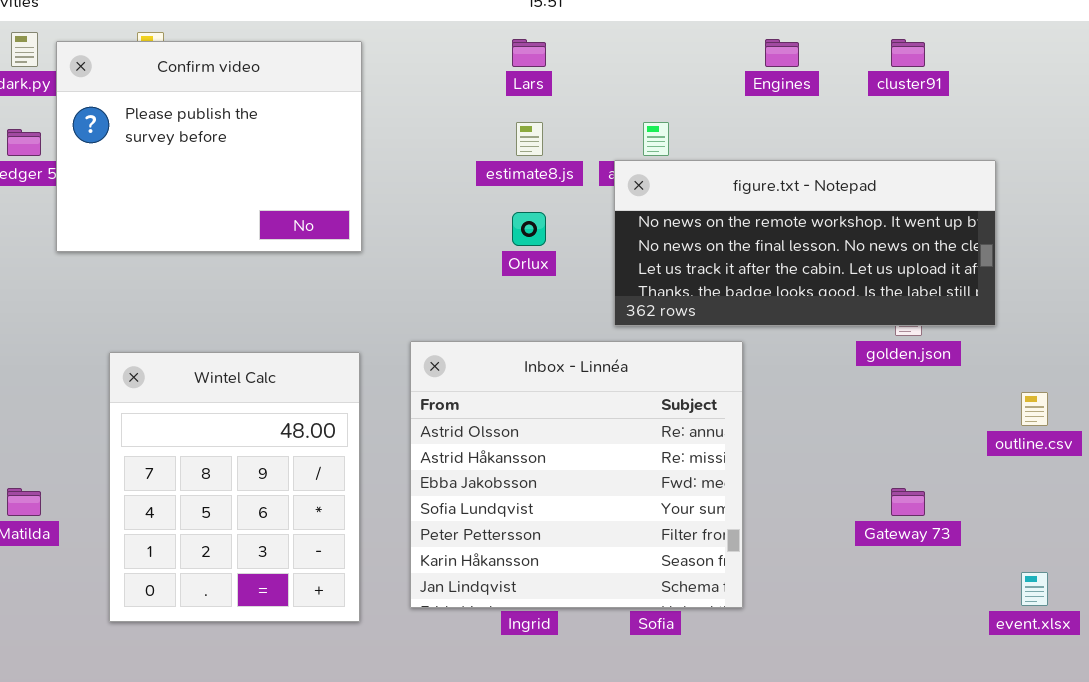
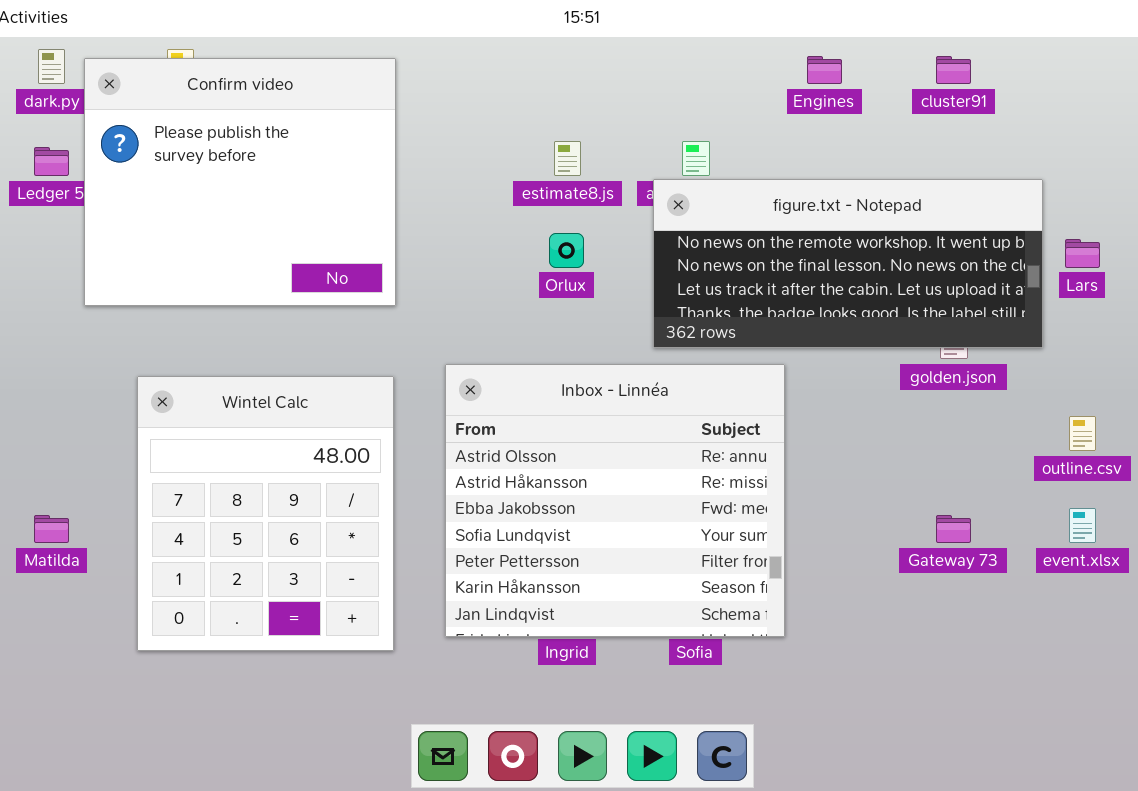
Lars: [512,39,546,67] -> [1065,239,1100,268], moved
Confirm video: [56,41,362,252] -> [84,58,396,306], resized
event.xlsx: [1021,572,1048,606] -> [1069,508,1096,543], moved

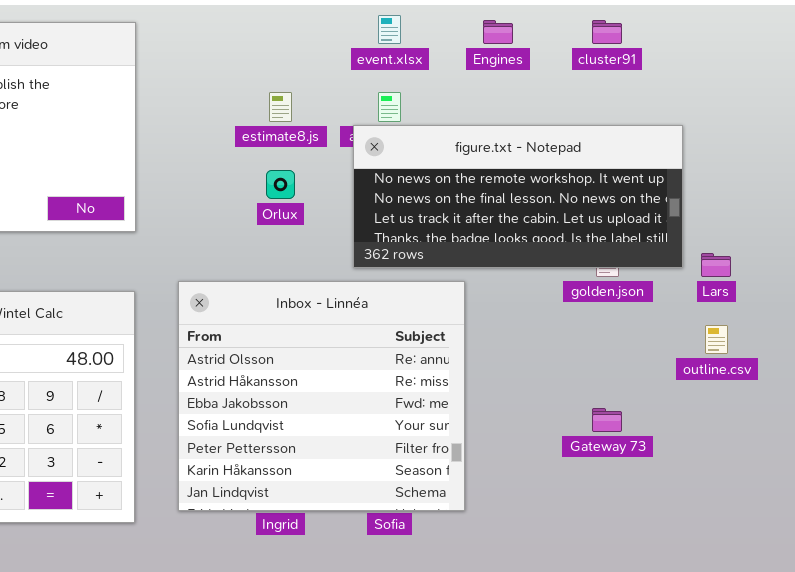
Lars: [1065,239,1100,268] -> [701,253,731,277], moved
event.xlsx: [1069,508,1096,543] -> [378,15,401,44], moved

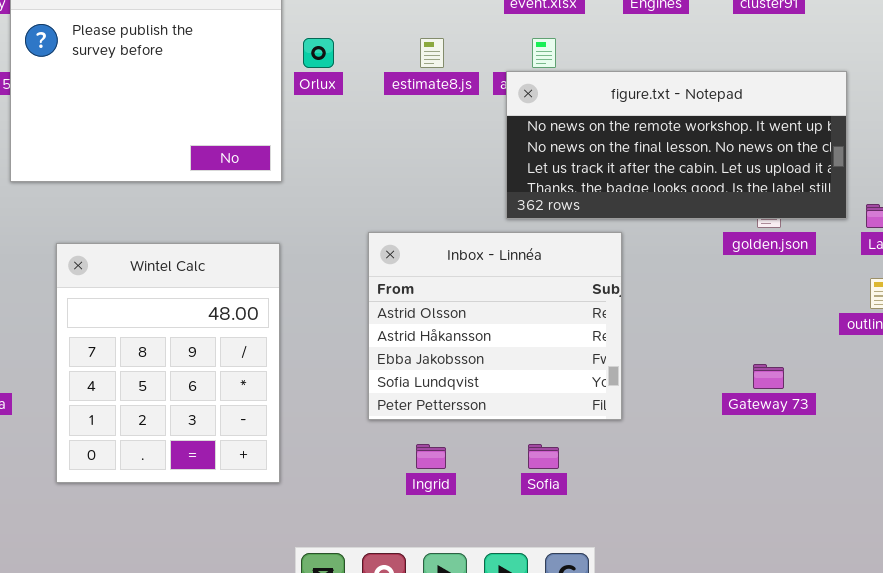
Orlux: [266,170,295,199] -> [303,38,334,68], moved
Inbox - Linnéa: [178,281,465,511] -> [368,232,622,420], resized

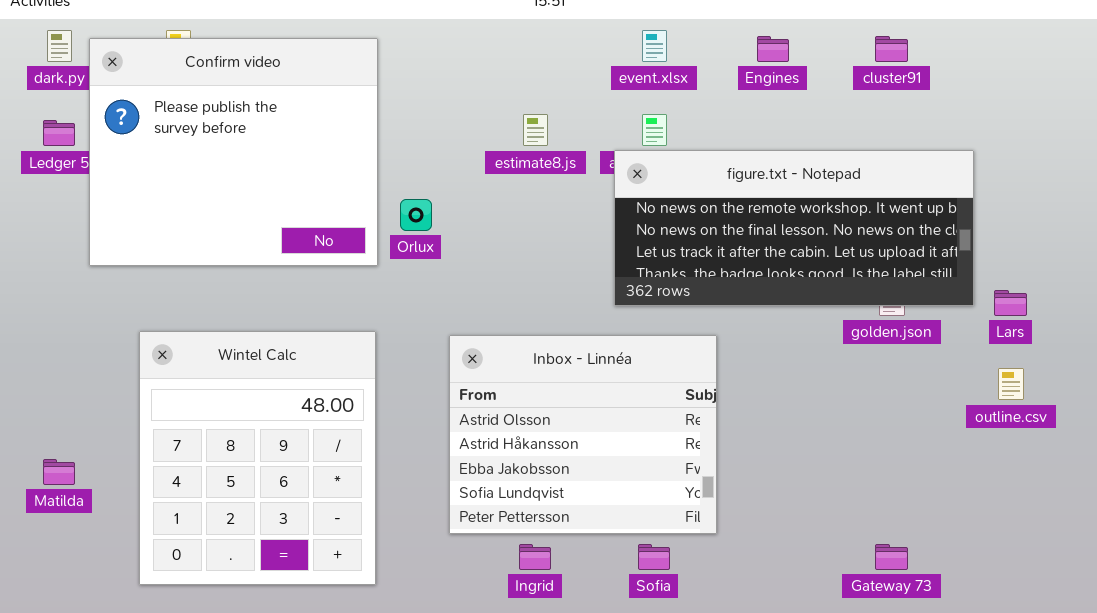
Orlux: [303,38,334,68] -> [400,199,432,231], moved
Inbox - Linnéa: [368,232,622,420] -> [449,335,717,534], moved
Gateway 73: [753,364,784,389] -> [875,544,908,570], moved

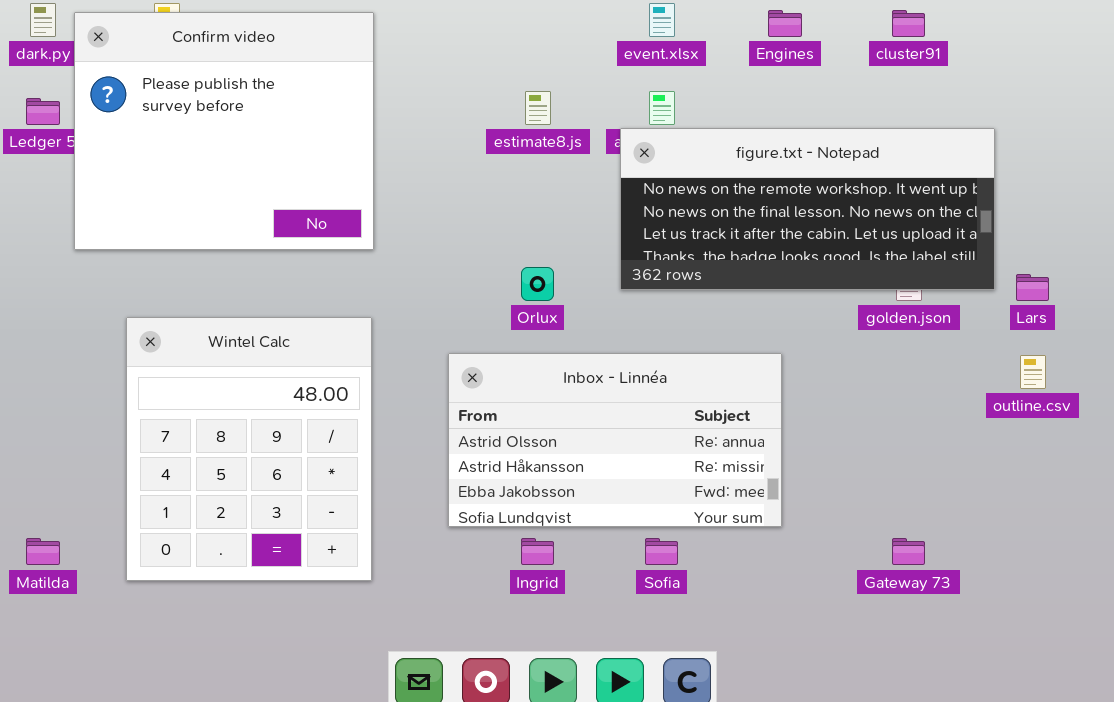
Orlux: [400,199,432,231] -> [521,267,554,301], moved
Inbox - Linnéa: [449,335,717,534] -> [448,353,782,527], resized
Matilda: [43,459,75,485] -> [26,538,60,565], moved

